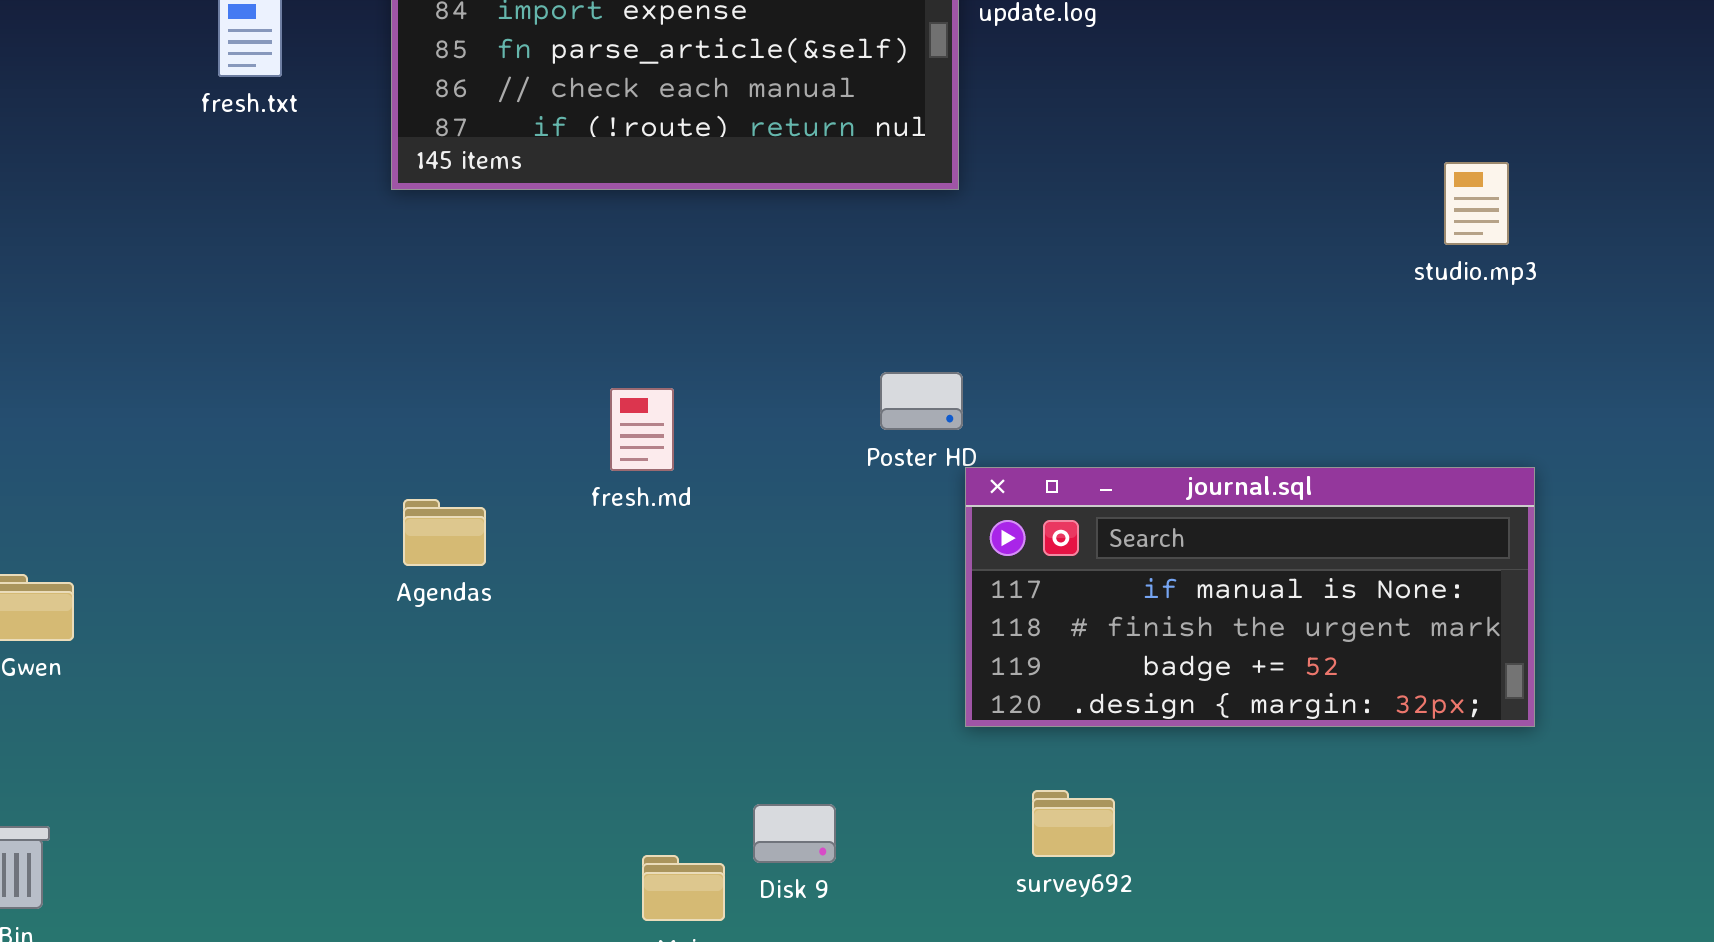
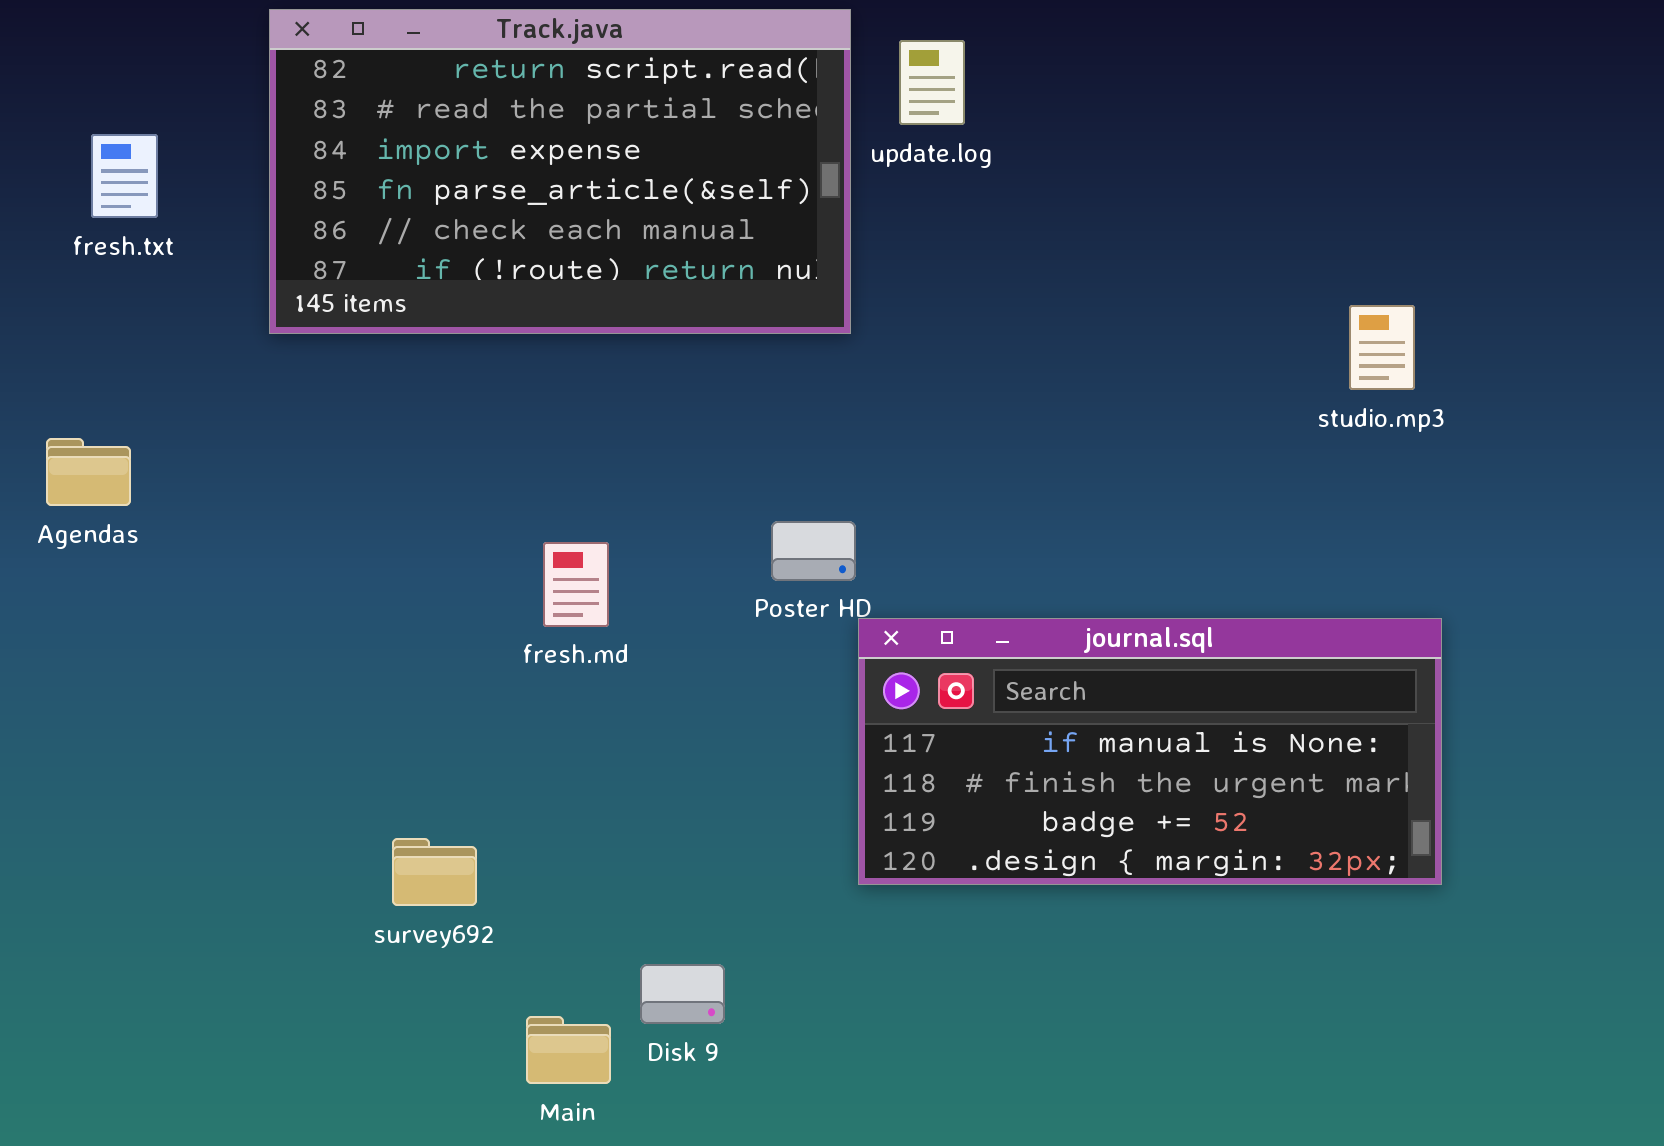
fresh.md: [610,388,674,471] -> [543,542,609,627], moved
Agendas: [403,499,486,566] -> [46,438,131,506], moved
survey692: [1032,790,1115,857] -> [392,838,477,906], moved

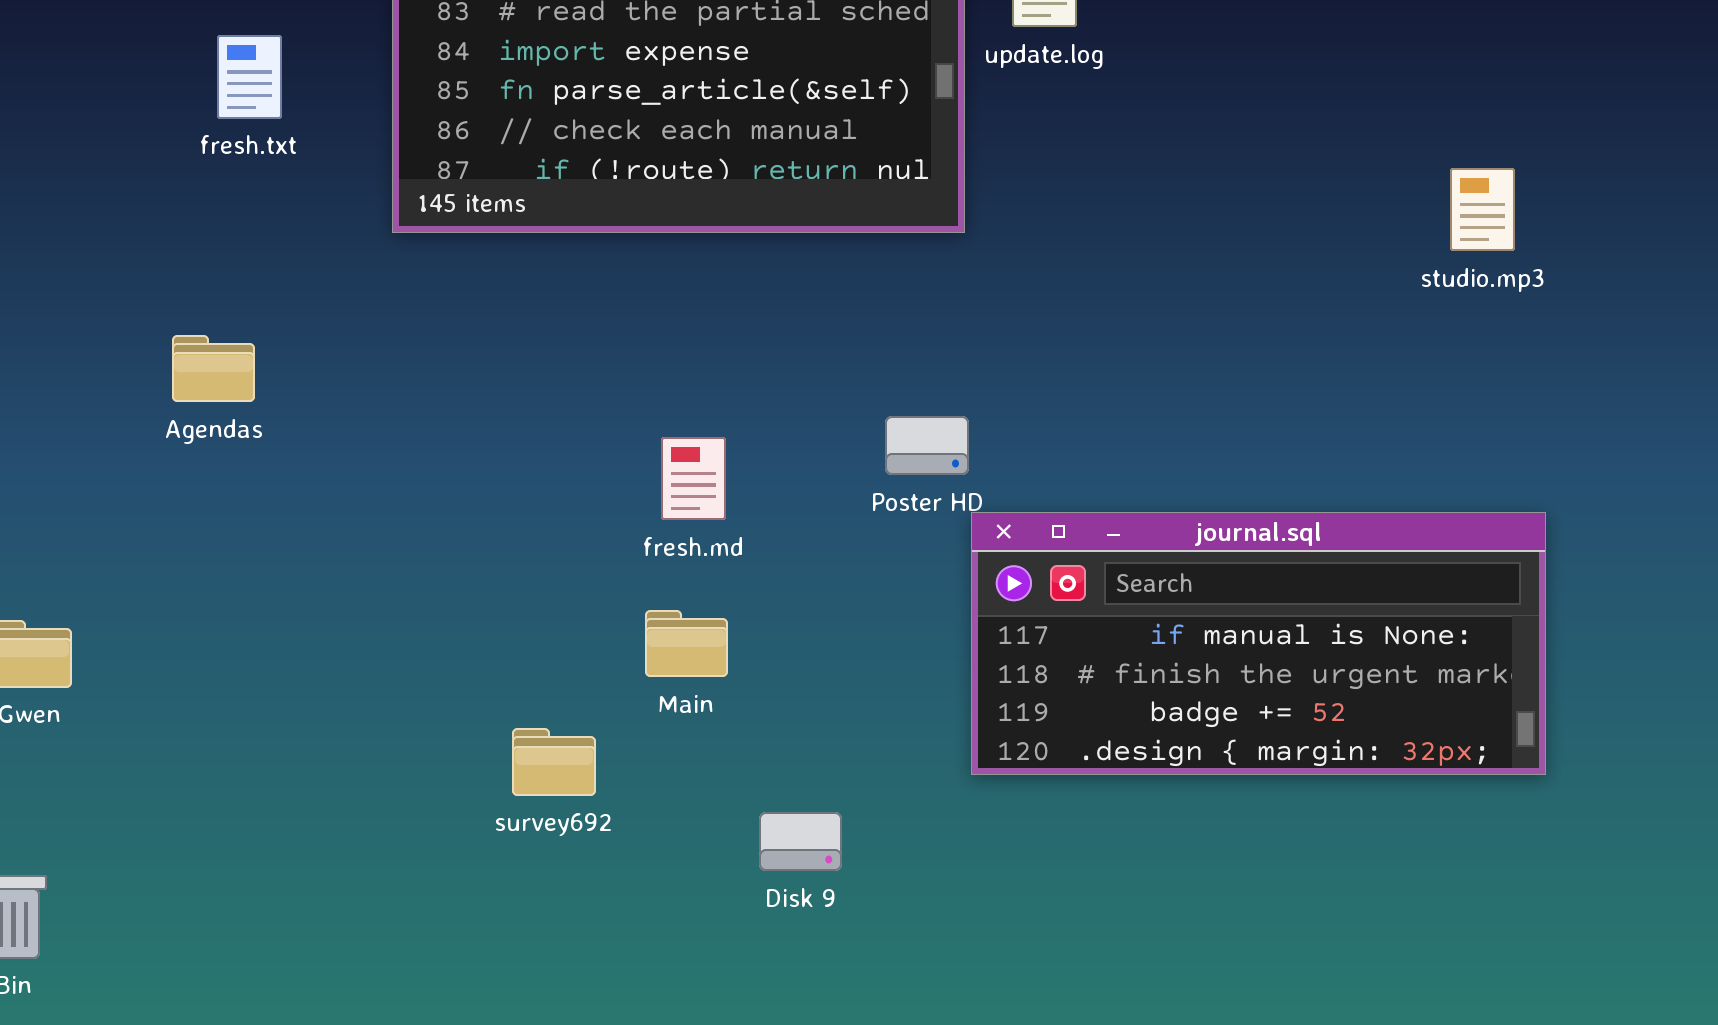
studio.mp3: [1349,305,1415,390] -> [1450,168,1515,251], moved
Disk 9: [640,964,725,1024] -> [759,812,842,871], moved
Main: [526,1016,611,1084] -> [645,610,728,677], moved

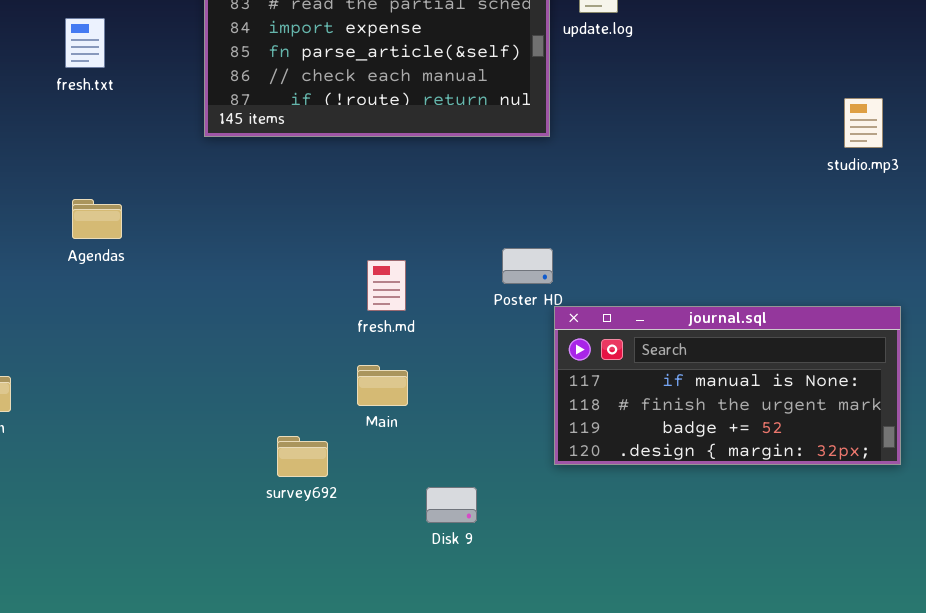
fresh.txt: [217,35,282,119] -> [65,18,105,68], moved

